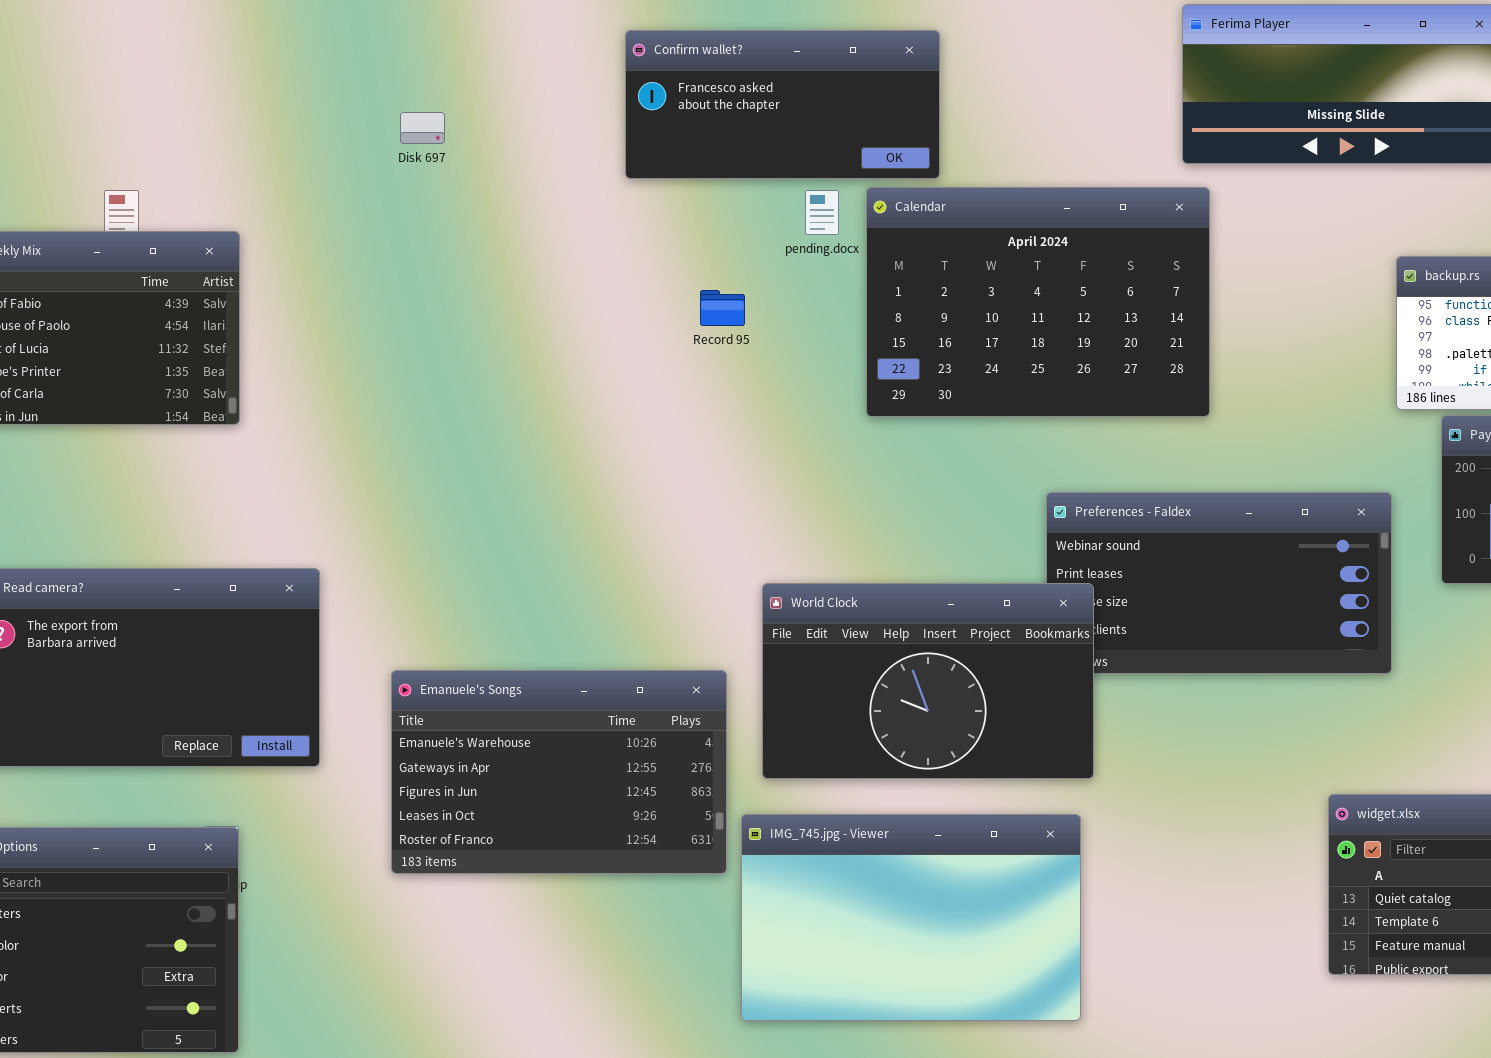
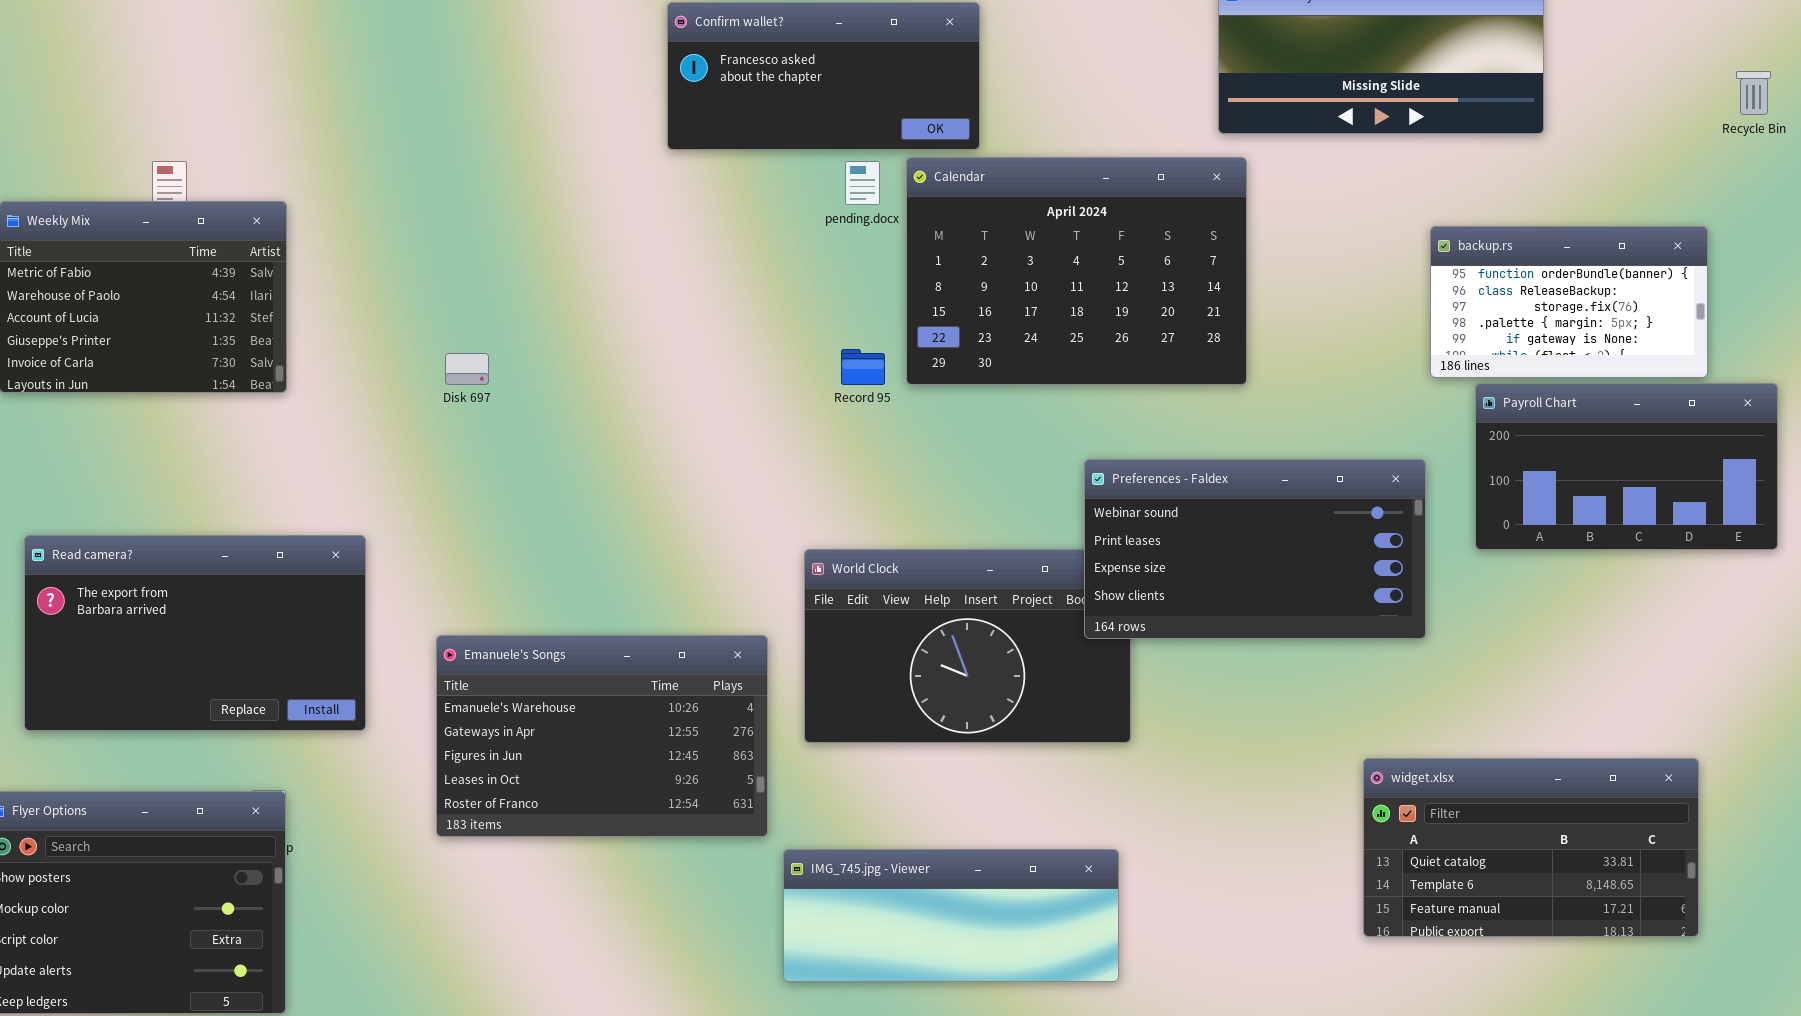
Disk 697: [400,112,445,144] -> [445,353,489,385], moved
Record 95: [700,290,745,326] -> [841,349,885,385], moved
Preferences - Faldex: [1046,492,1392,674] -> [1084,459,1426,639], raised
IMG_745.jpg - Viewer: [741,814,1081,1021] -> [783,849,1119,982], resized

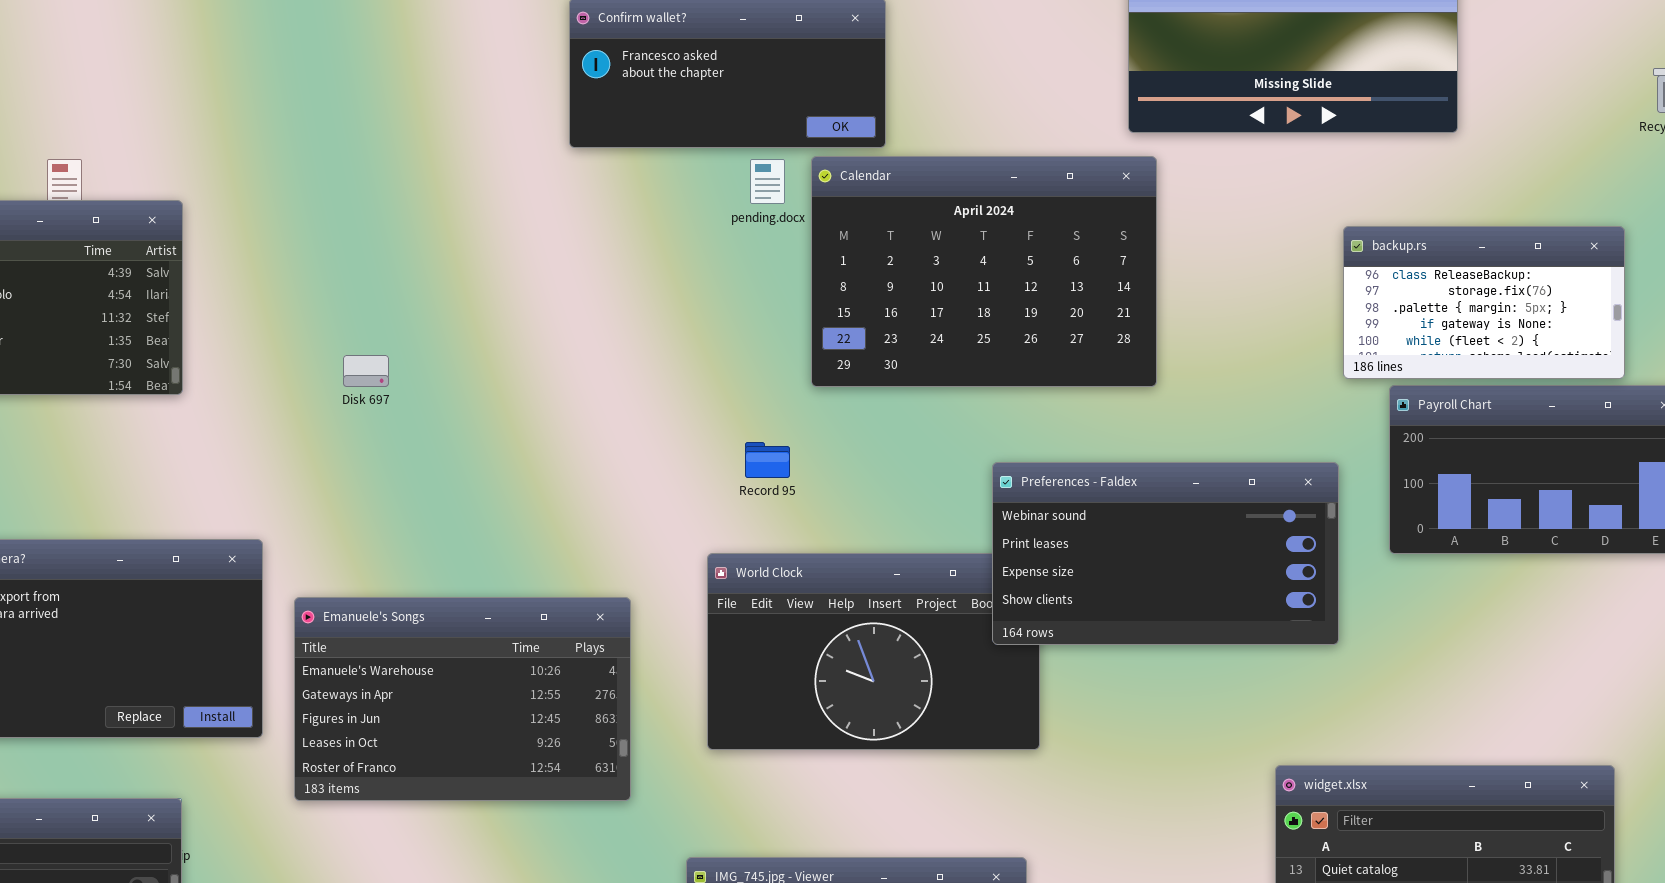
backup.rs: [1430,226,1708,378] -> [1343,226,1625,379], scrolled down 1 row
Record 95: [841,349,885,385] -> [745,442,790,478], moved
Emanuele's Songs: [436,635,768,837] -> [294,597,631,801], moved

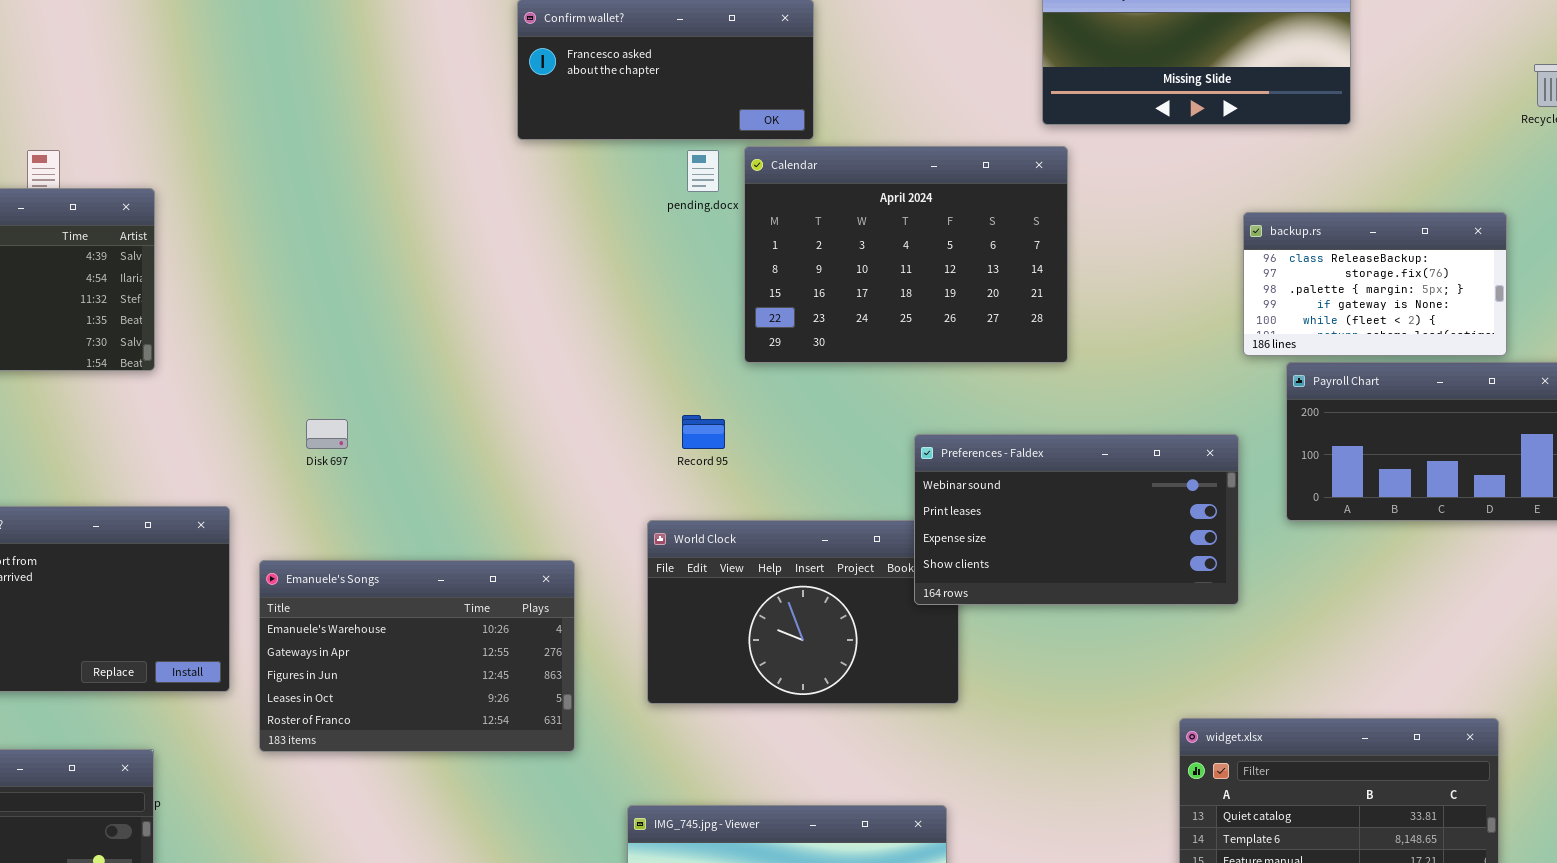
Disk 697: [343,355,389,387] -> [306,419,348,449], moved

